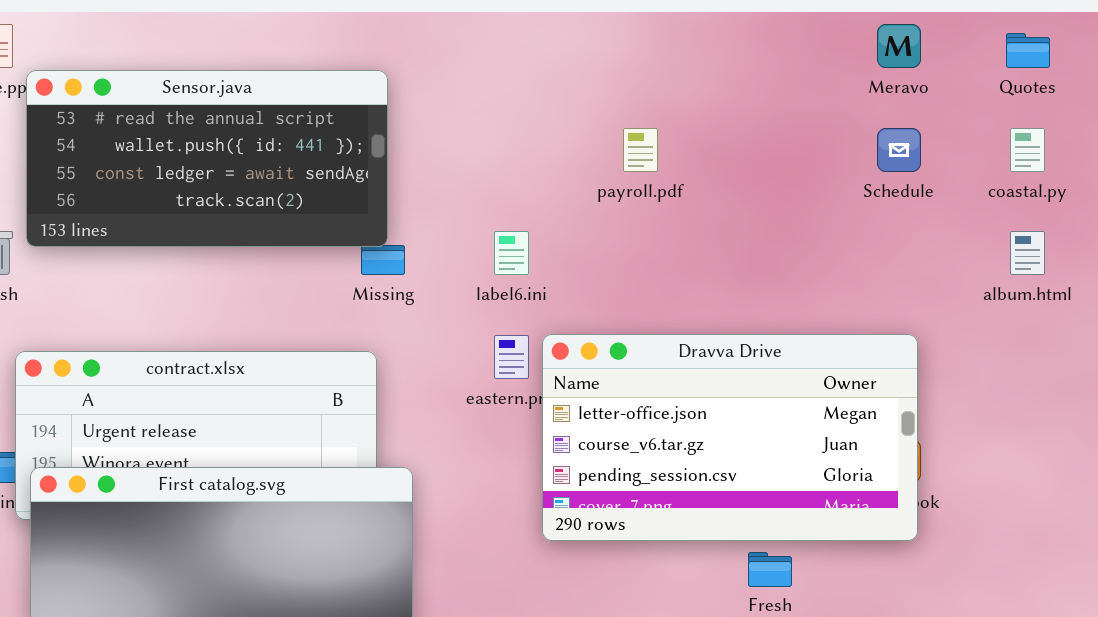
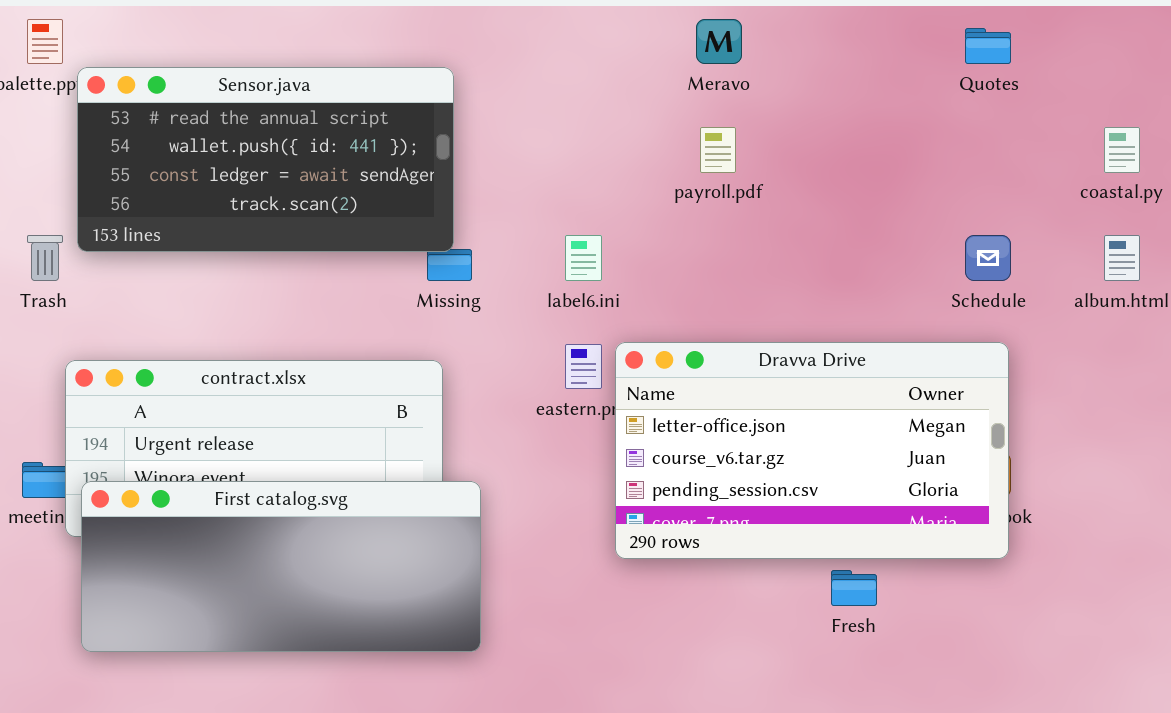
Meravo: [877,24,921,68] -> [696,19,742,64], moved
Quotes: [1006,33,1050,68] -> [965,28,1011,64], moved
Schedule: [877,128,921,172] -> [965,235,1011,281], moved

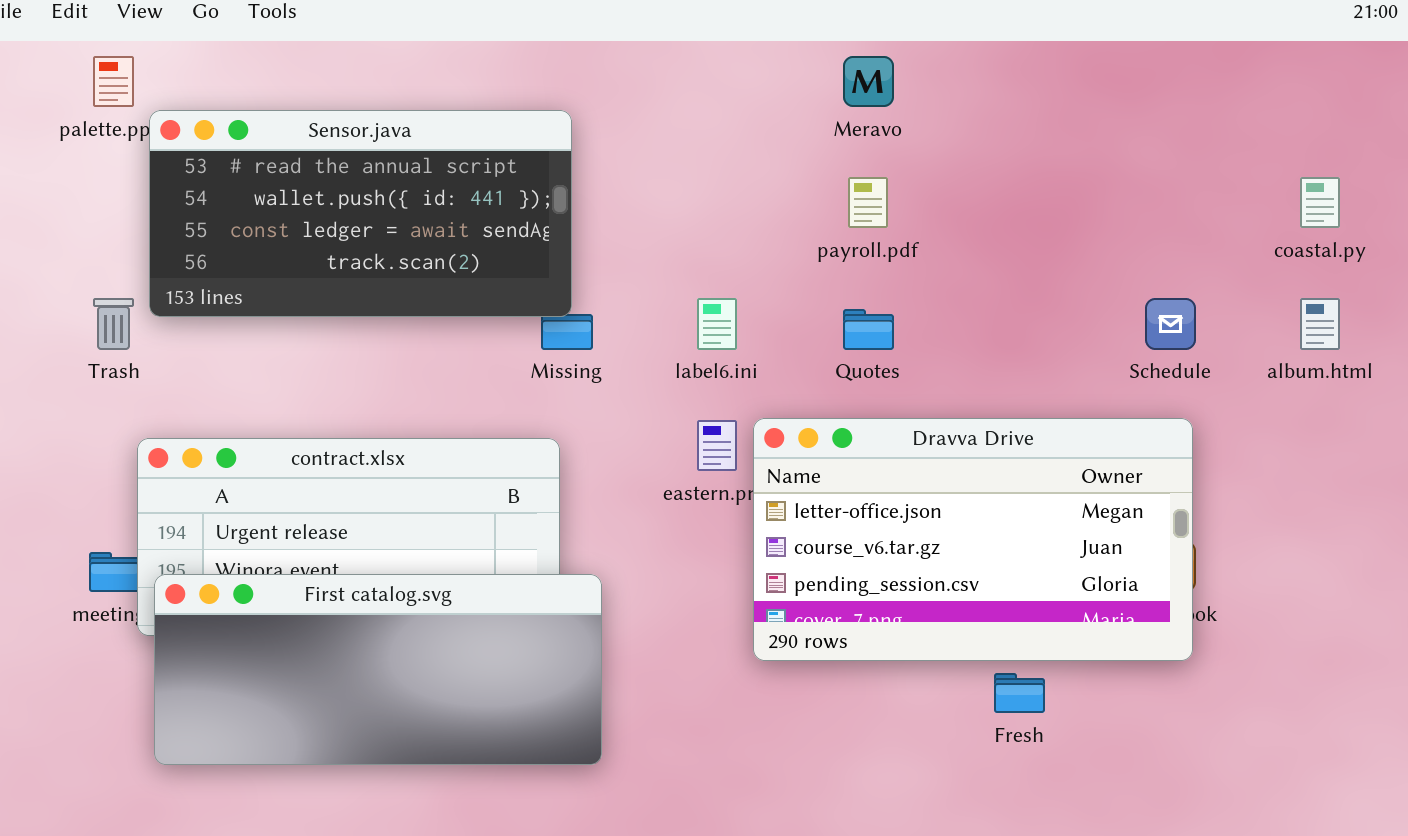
Quotes: [965,28,1011,64] -> [843,309,894,350], moved

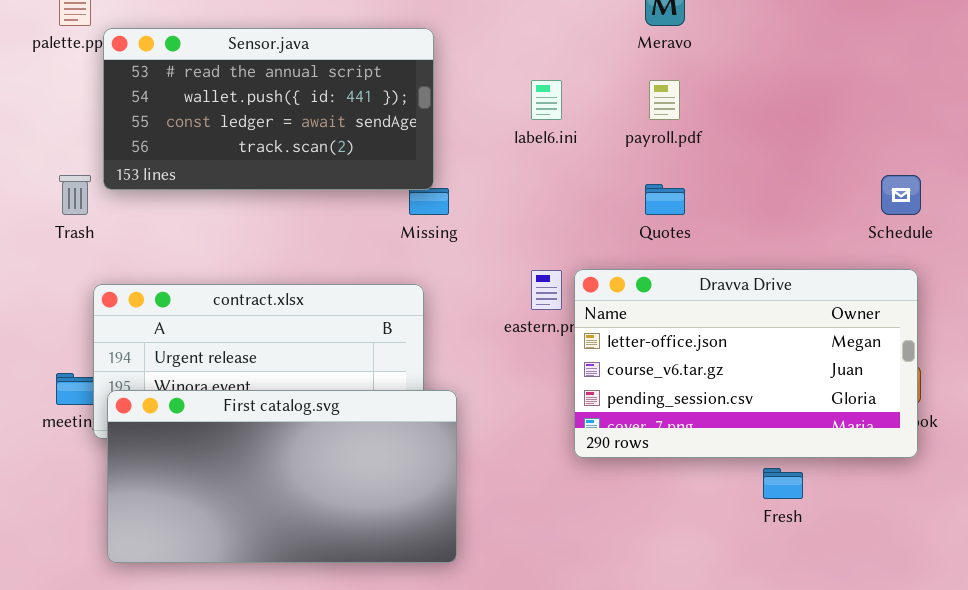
label6.ini: [697,298,737,350] -> [531,80,562,120], moved
First catalog.svg: [154,574,602,765] -> [107,390,457,563], resized

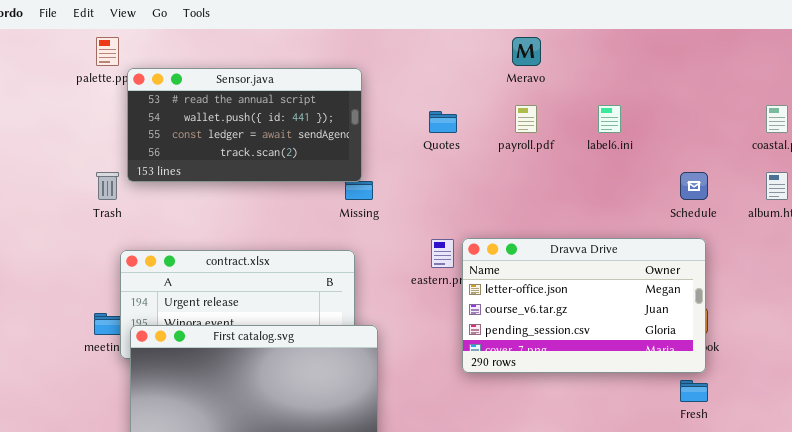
label6.ini: [531,80,562,120] -> [598,105,621,133], moved
Quotes: [645,184,685,215] -> [429,111,457,133], moved
Fresh: [763,468,803,499] -> [680,380,708,402], moved

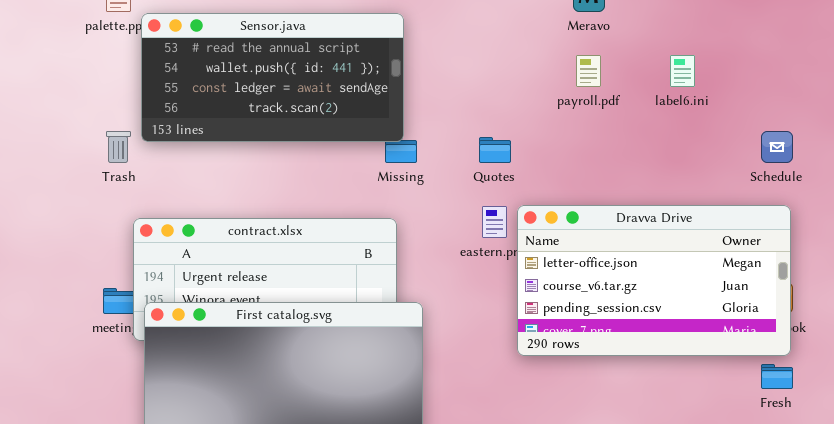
Quotes: [429,111,457,133] -> [479,137,511,163], moved

